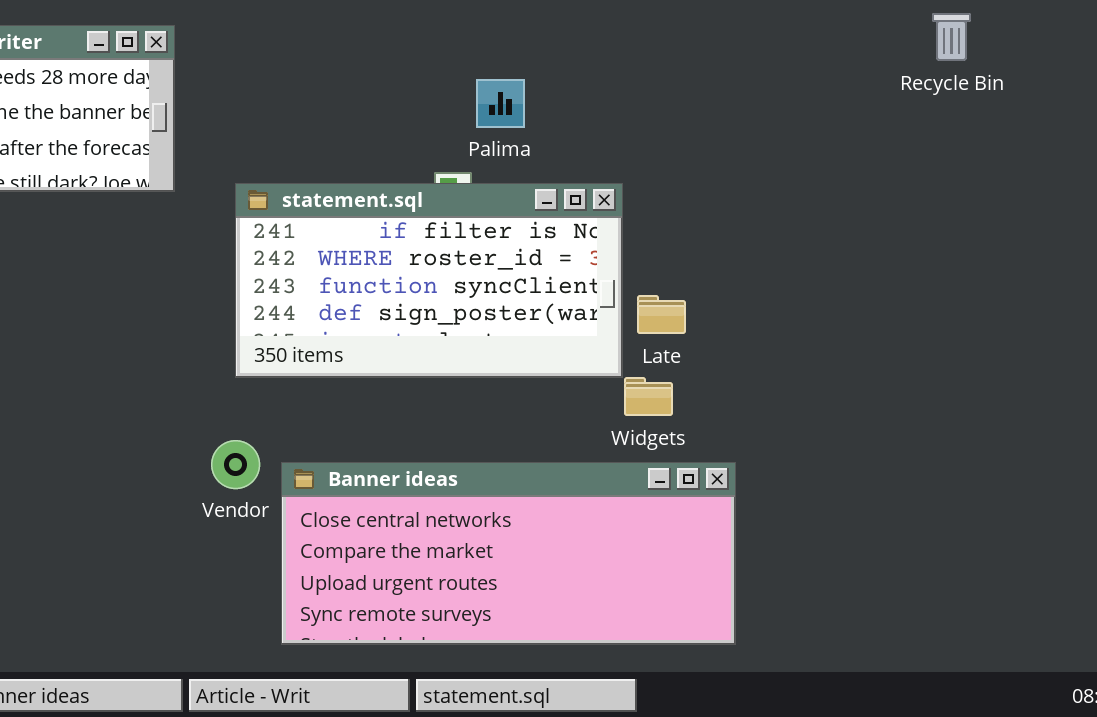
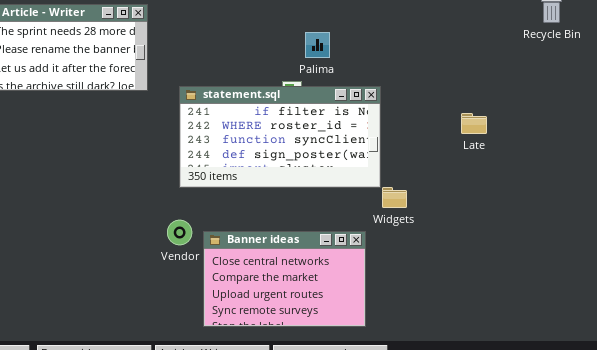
Late: [637,295,686,334] -> [461,113,487,134], moved
Banner ideas: [281,462,736,645] -> [203,231,366,327], resized

